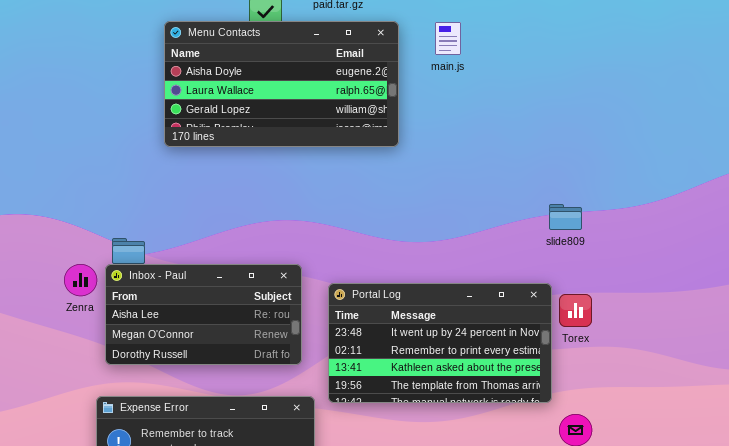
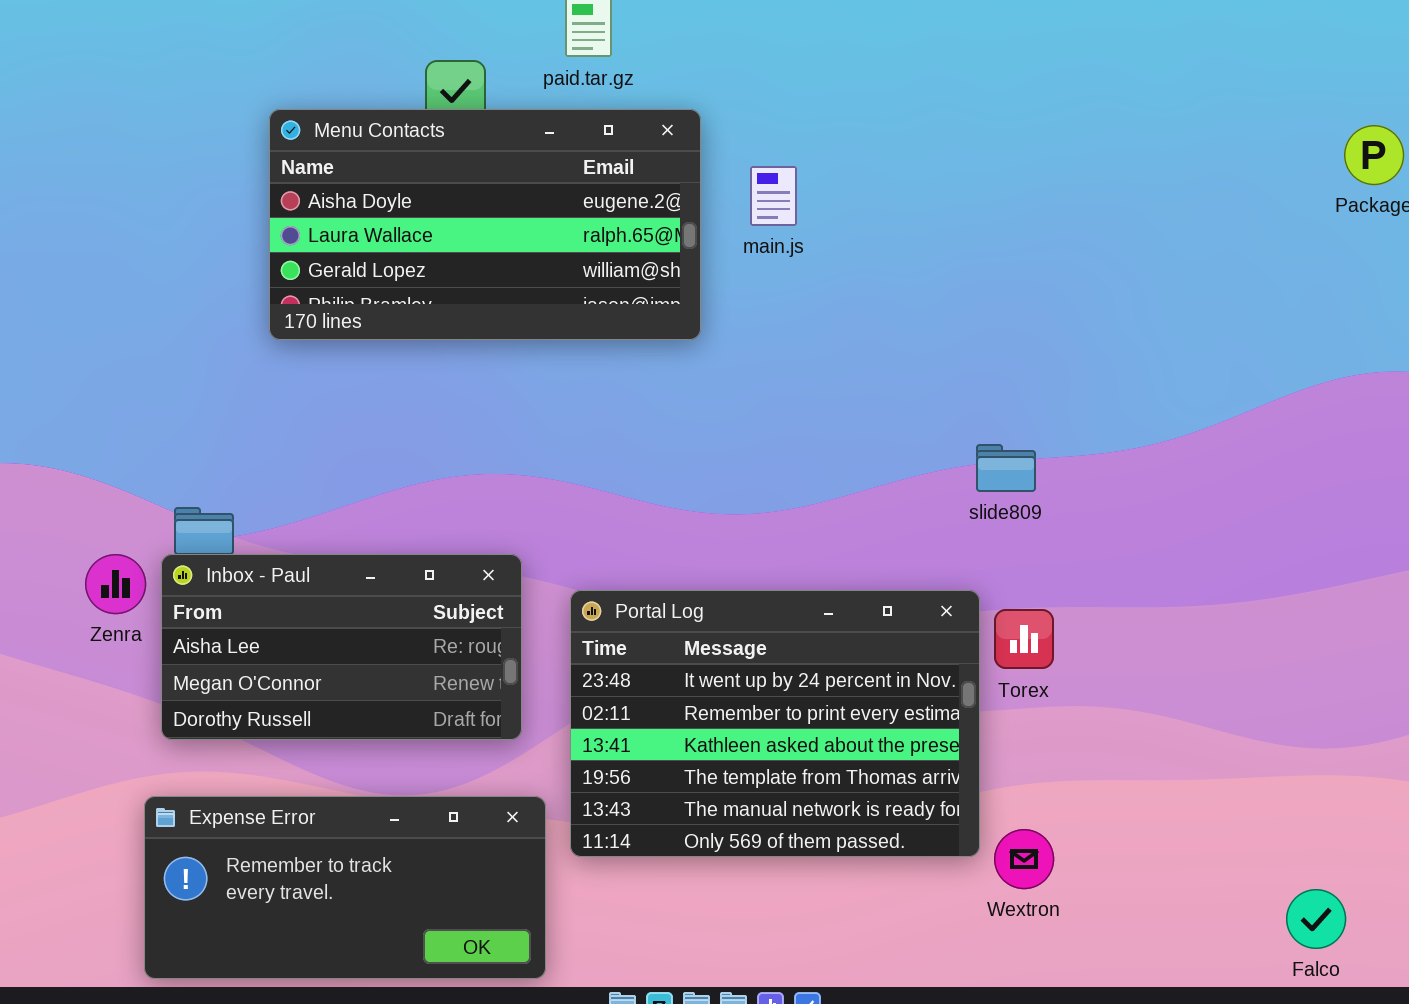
main.js: [435,22,461,55] -> [750,166,797,226], moved
Portal Log: [328,283,552,403] -> [570,590,980,857], resized

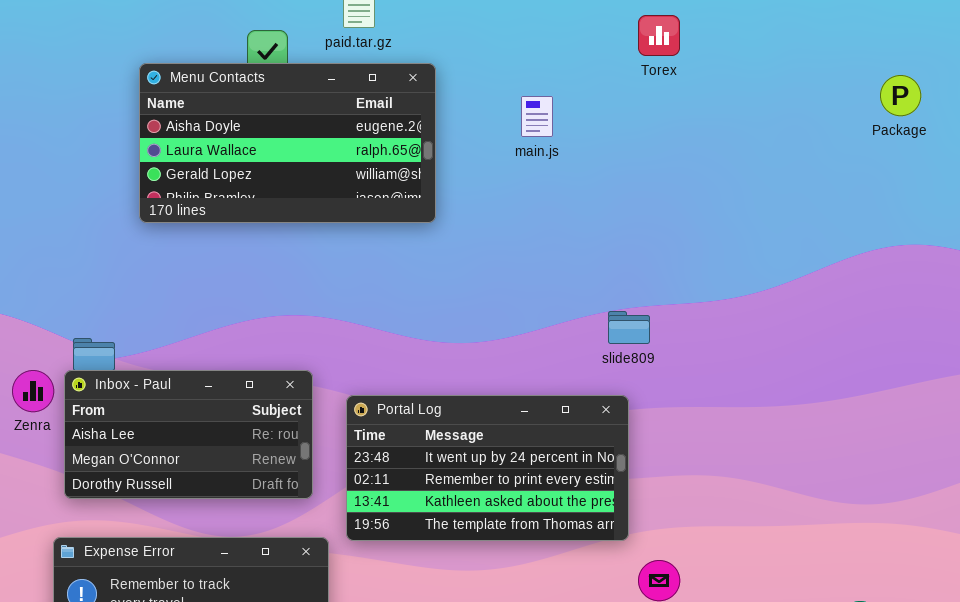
main.js: [750,166,797,226] -> [521,96,553,137], moved
slide809: [976,444,1036,492] -> [608,311,650,344], moved
Portal Log: [570,590,980,857] -> [346,395,629,541], resized
Torex: [994,609,1054,669] -> [638,15,680,56], moved

